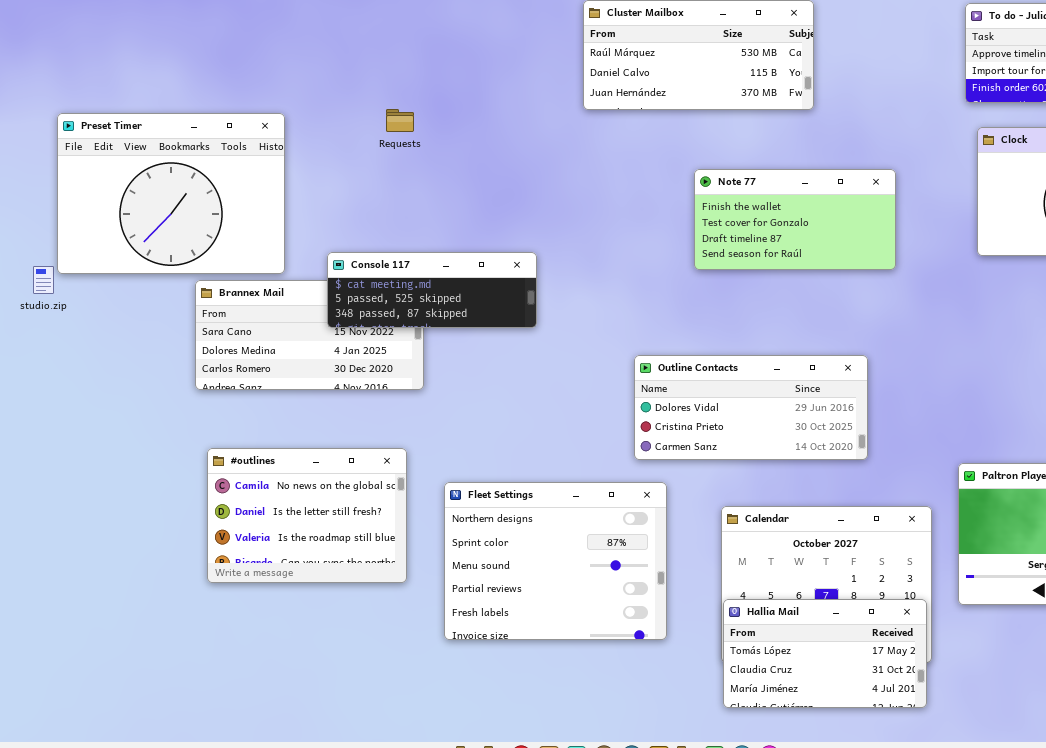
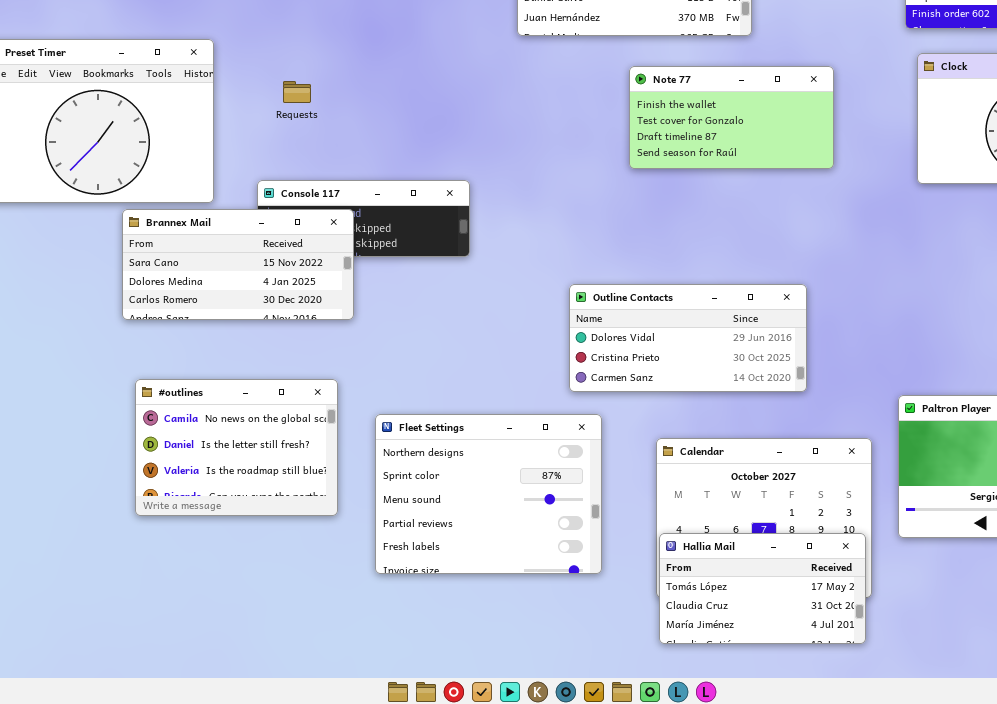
Requests: [386,109,414,132] -> [283,81,311,103], moved
Note 77: [694,169,896,270] -> [629,66,834,169], moved
Brannex Mail: [195,280,424,390] -> [122,209,354,320], raised

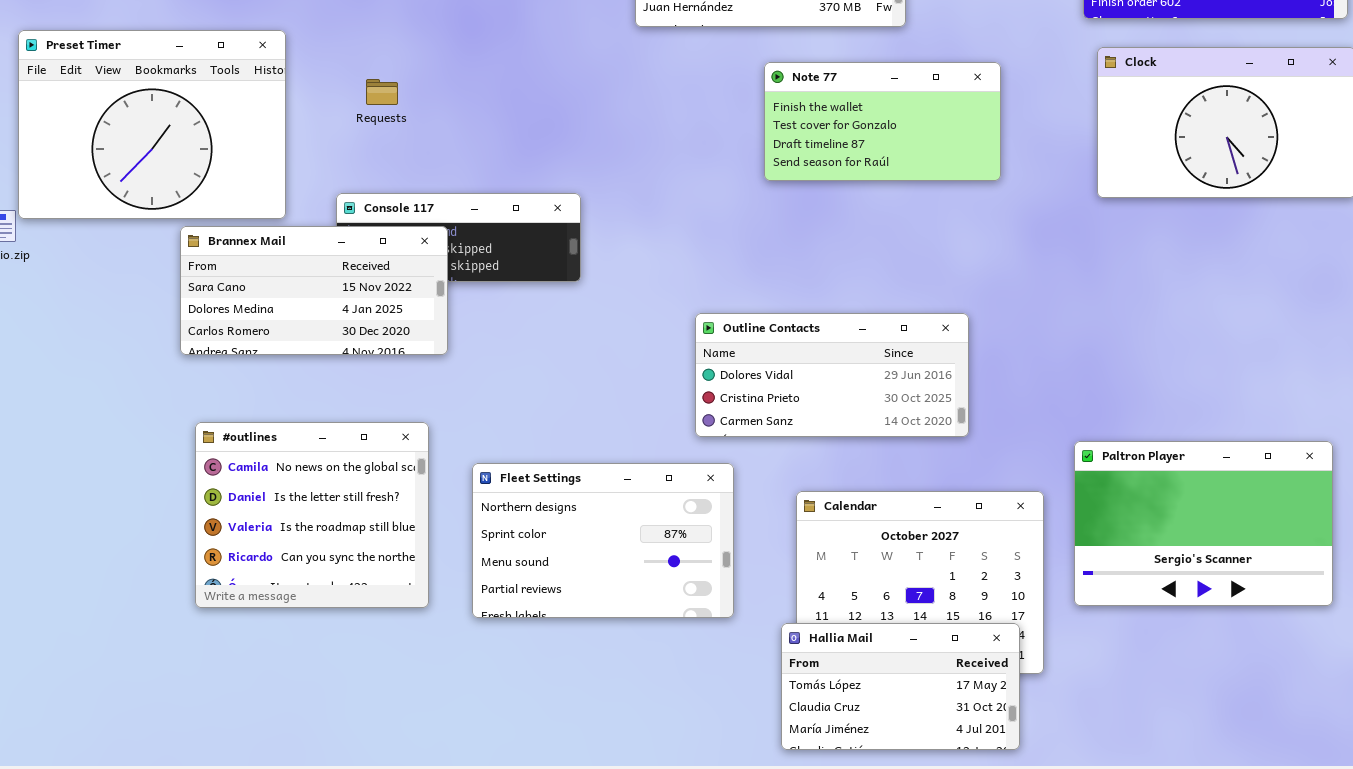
#outlines: [135,379,338,516] -> [195,422,429,608], resized
Fleet Settings: [375,414,602,574] -> [472,463,734,618], resized
Hallia Mail: [659,533,866,644] -> [781,623,1020,750], moved

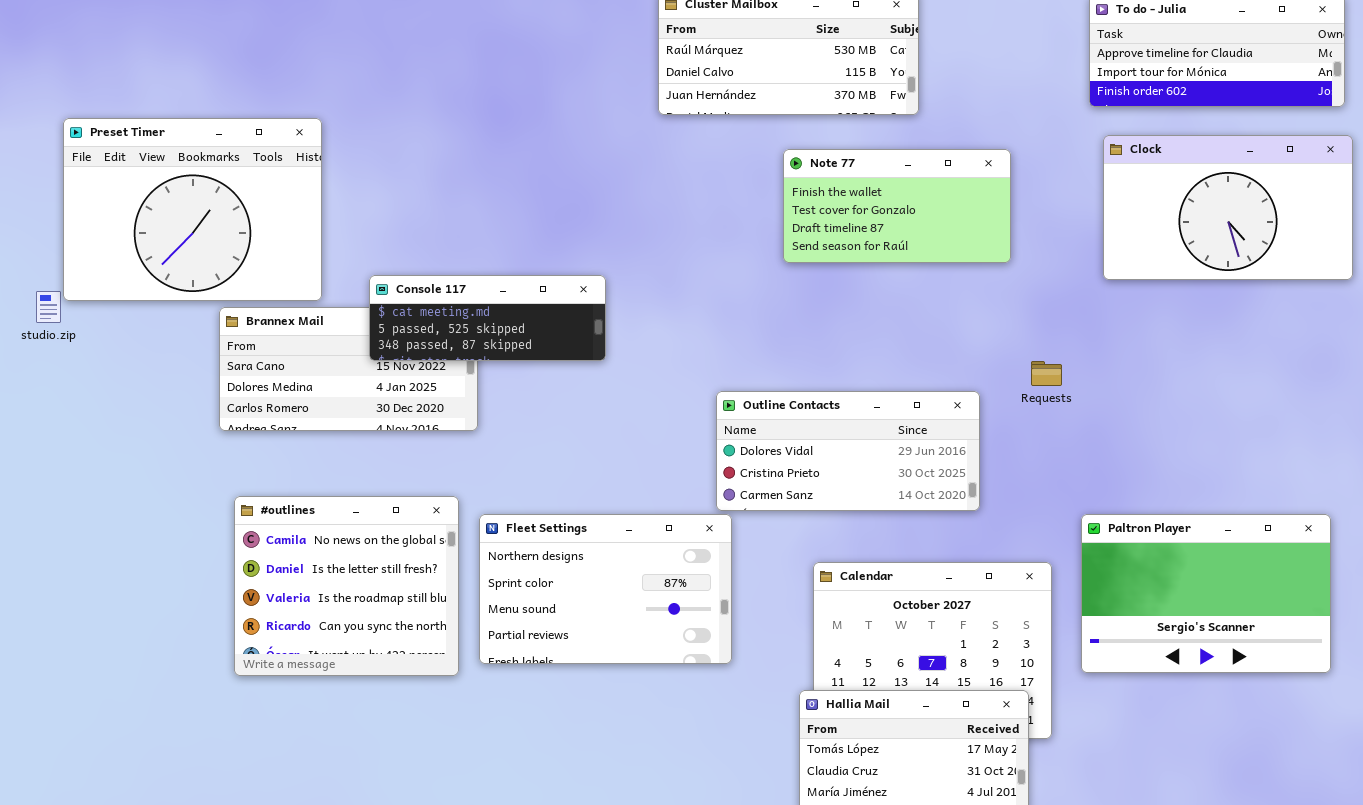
Requests: [366,79,398,105] -> [1031,361,1062,386], moved
Console 117: [336,193,581,282] -> [369,275,606,361], raised
Fleet Settings: [472,463,734,618] -> [479,514,732,664], moved

